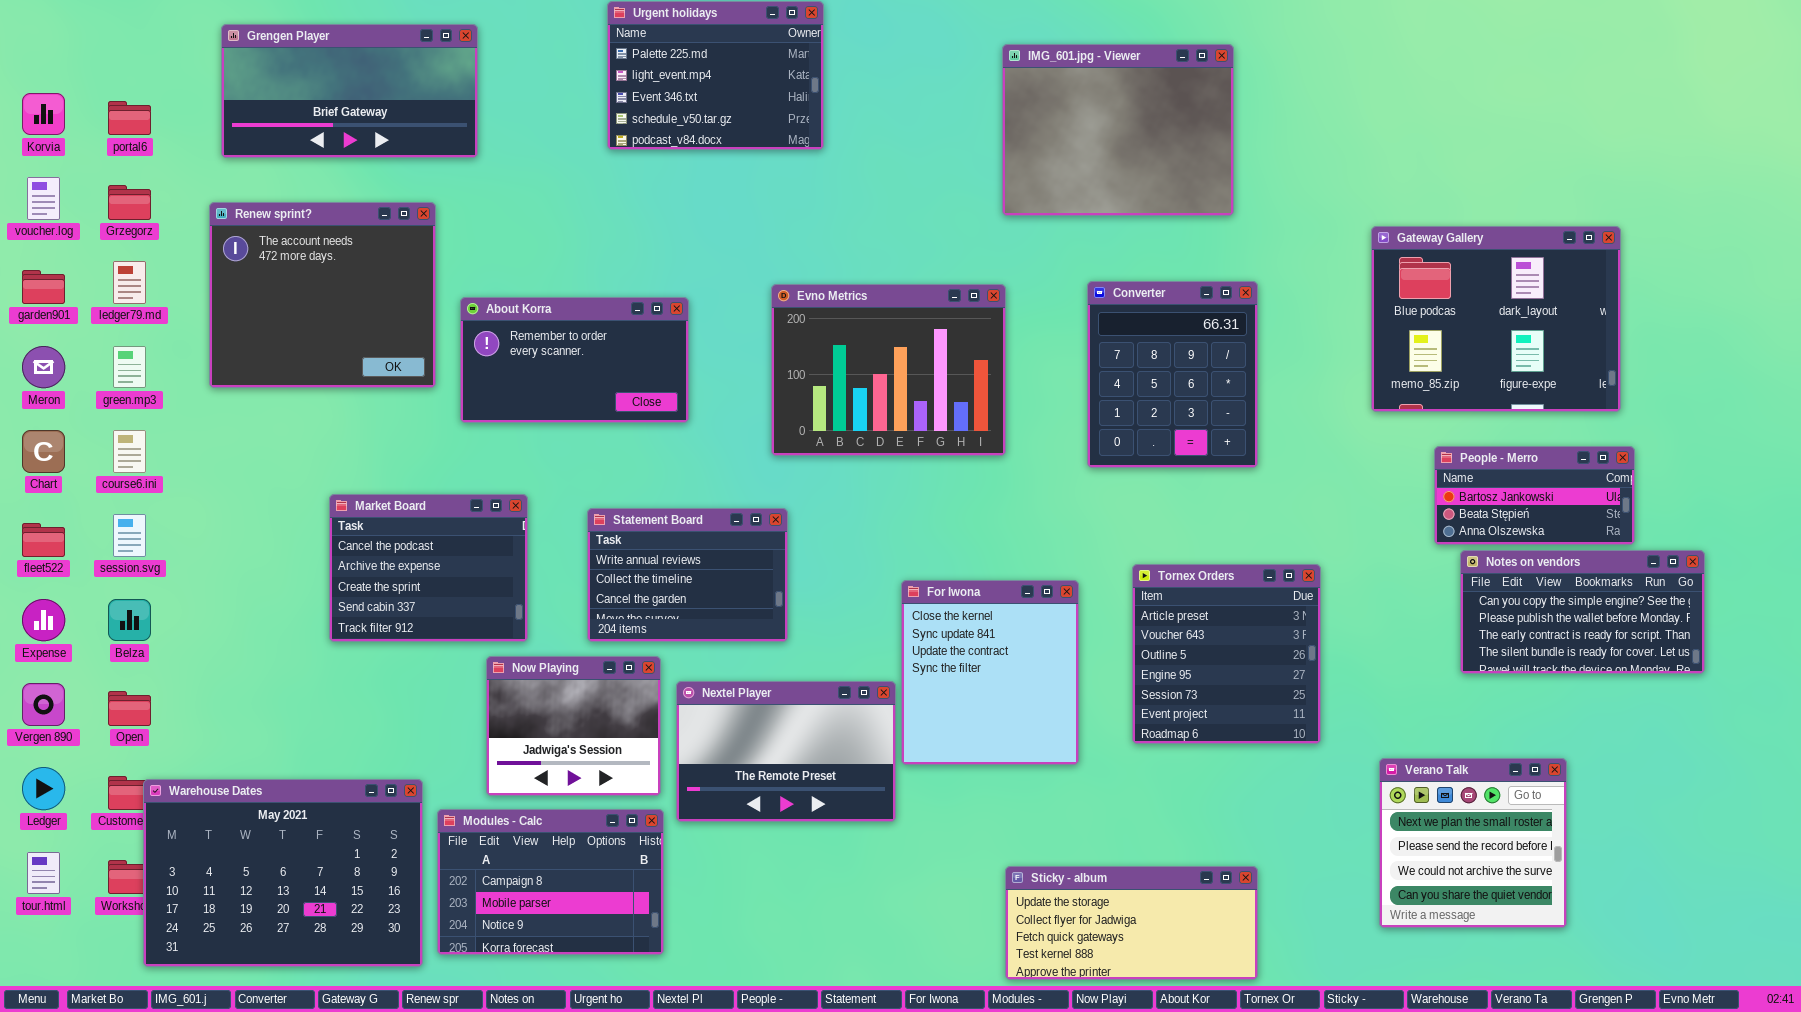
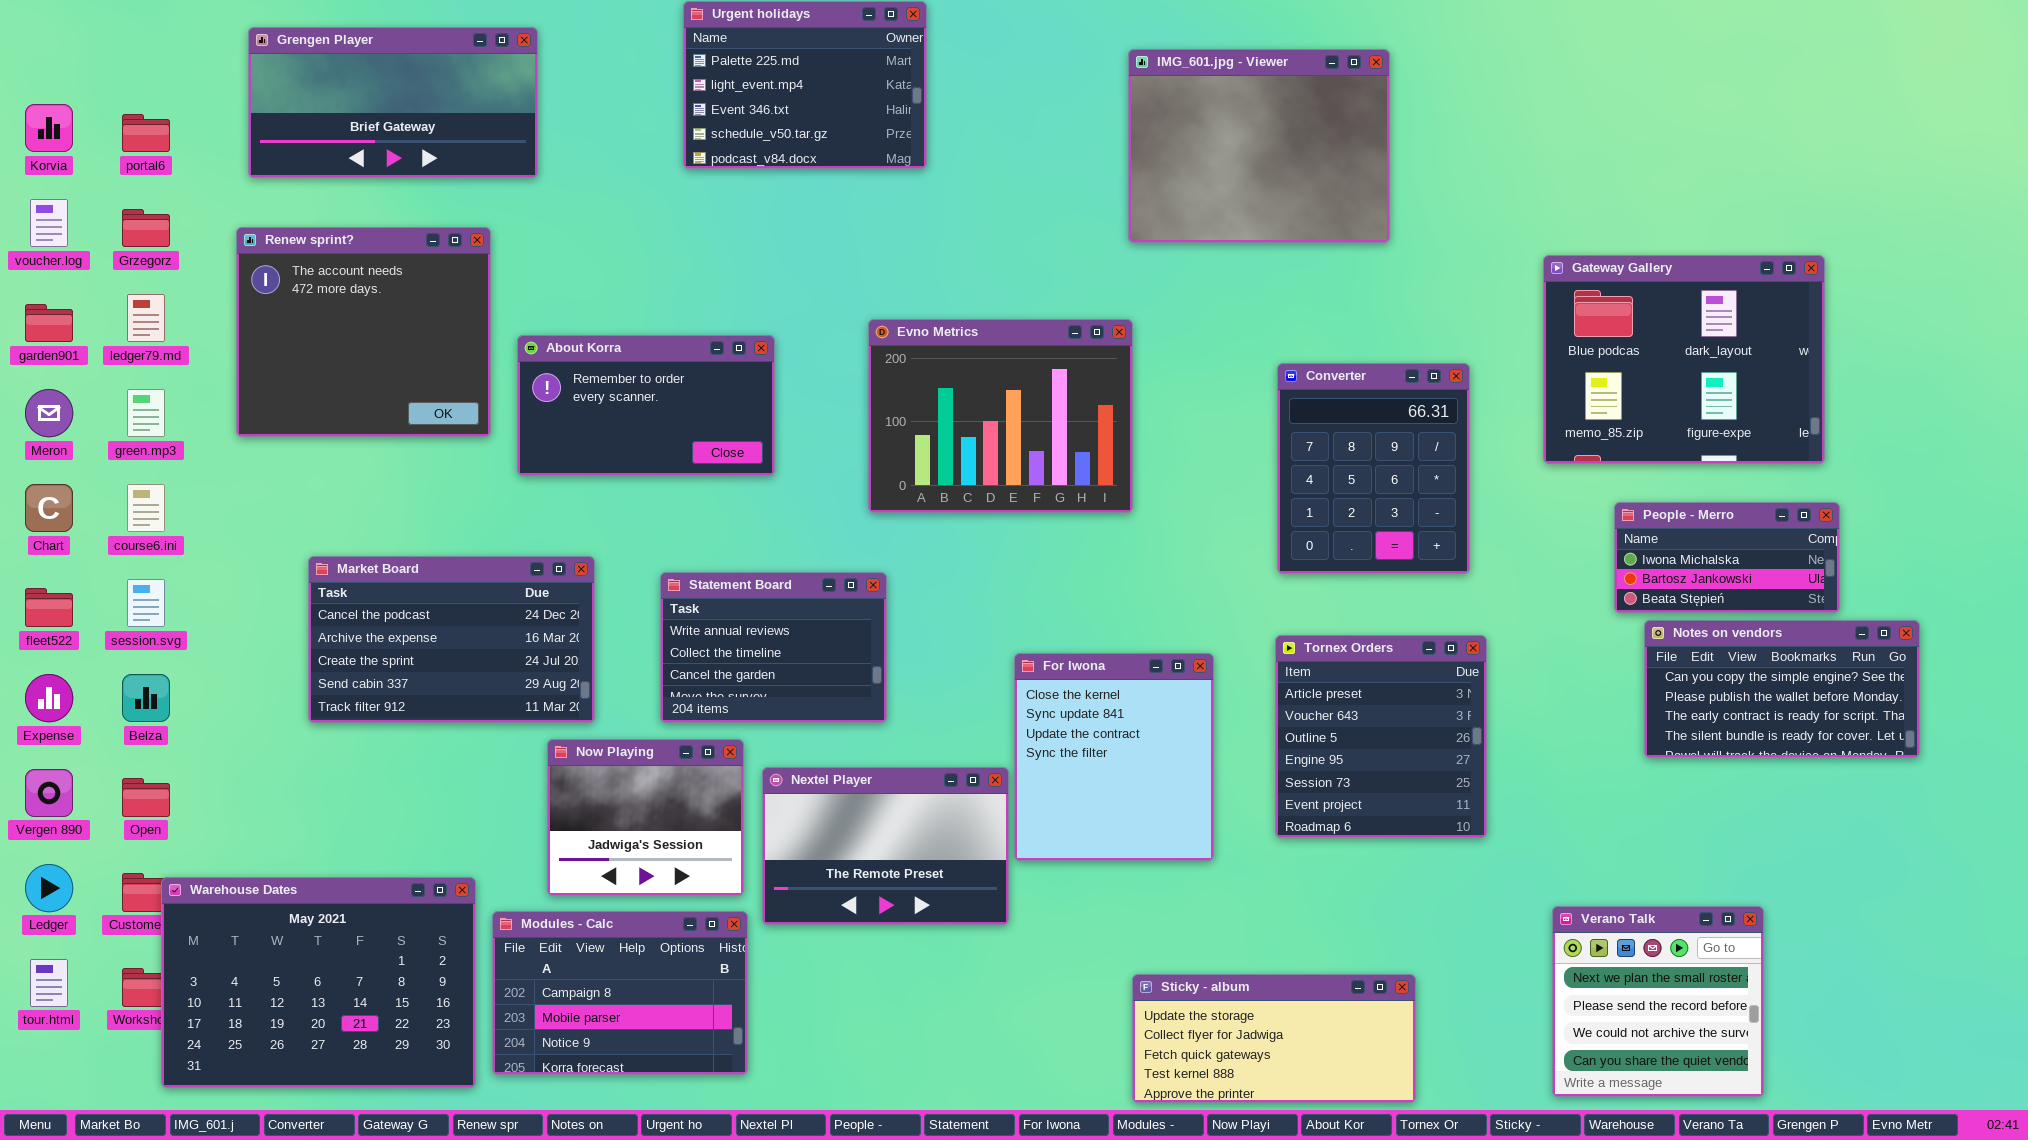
Converter: [1087,281,1258,468] -> [1277,363,1470,574], moved
People - Merro: [1434,446,1635,545] -> [1614,502,1840,613], scrolled up 1 row
Market Board: [329,494,528,642] -> [308,556,595,723], resized
Verano Talk: [1379,758,1567,928] -> [1552,906,1764,1097], moved

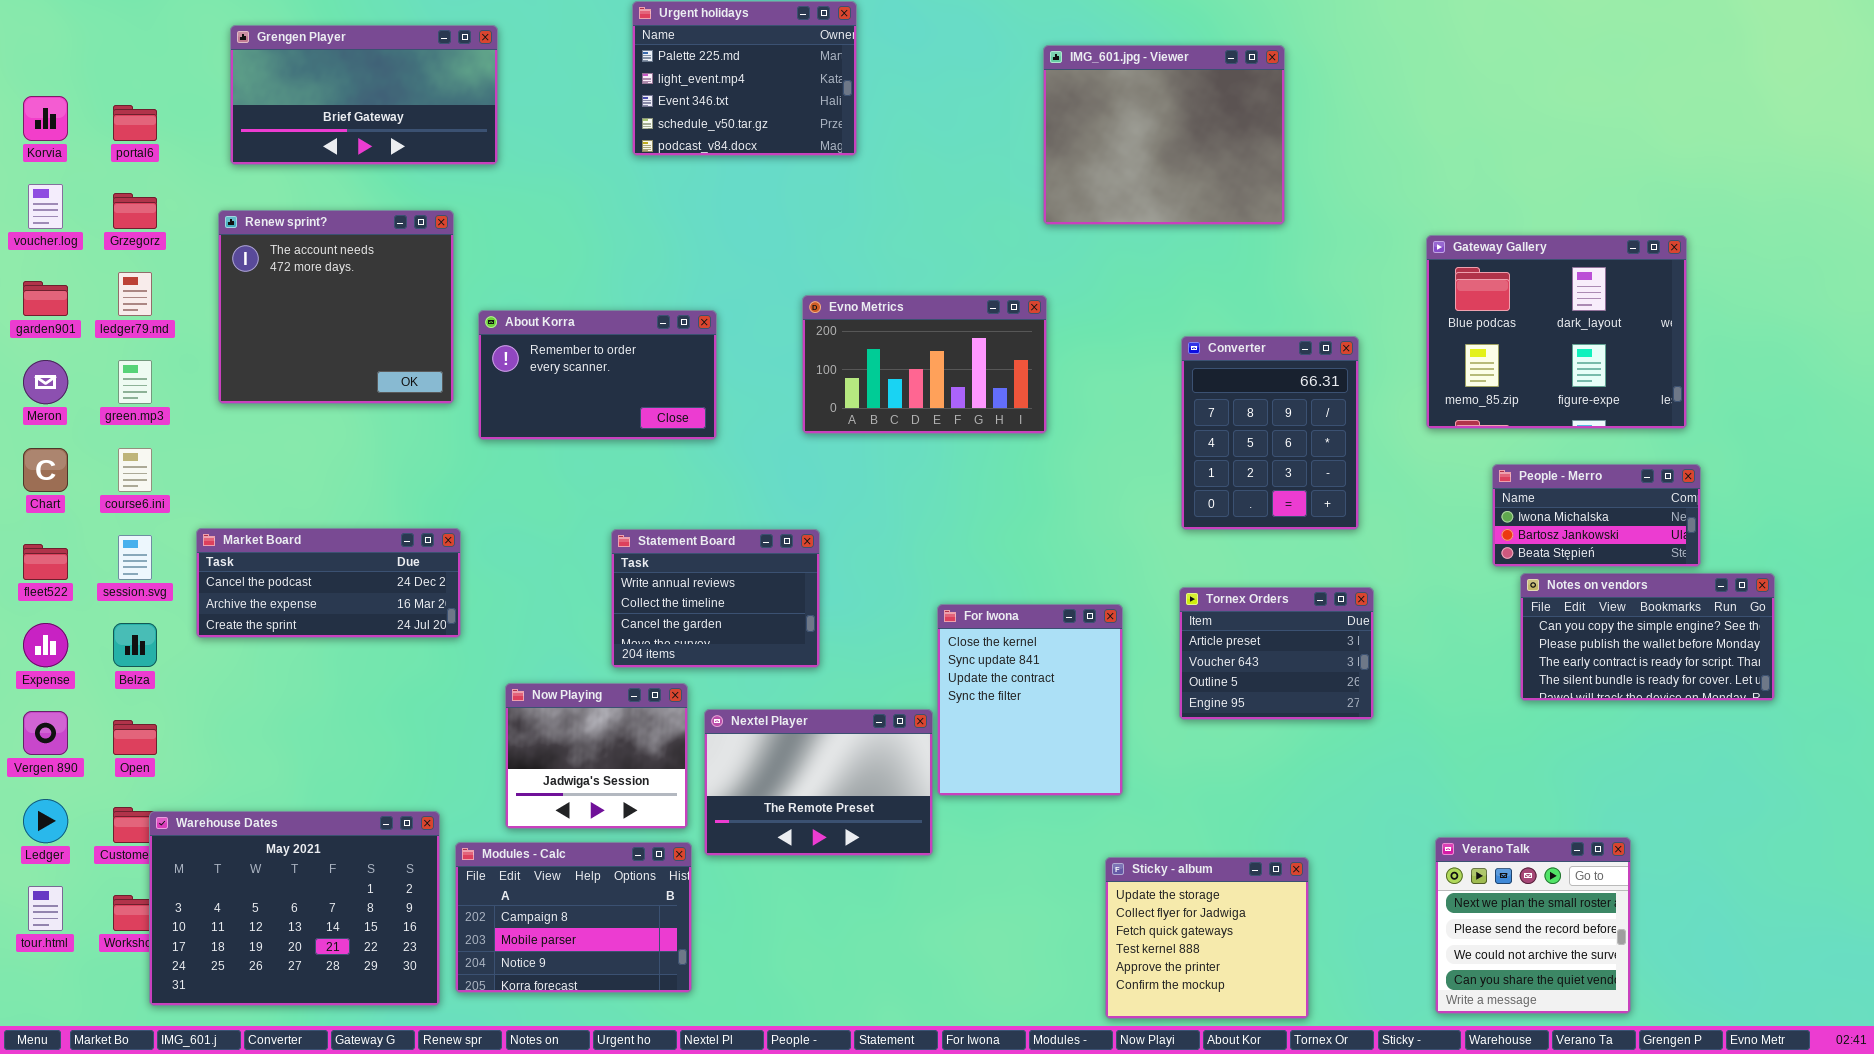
Evno Metrics: [868,319,1133,513] -> [802,295,1047,434], resized
Market Board: [308,556,595,723] -> [196,528,461,638], moved, resized
Tornex Orders: [1275,635,1487,838] -> [1179,587,1374,720], resized
Sticky - album: [1132,974,1416,1103] -> [1105,857,1309,1019], resized

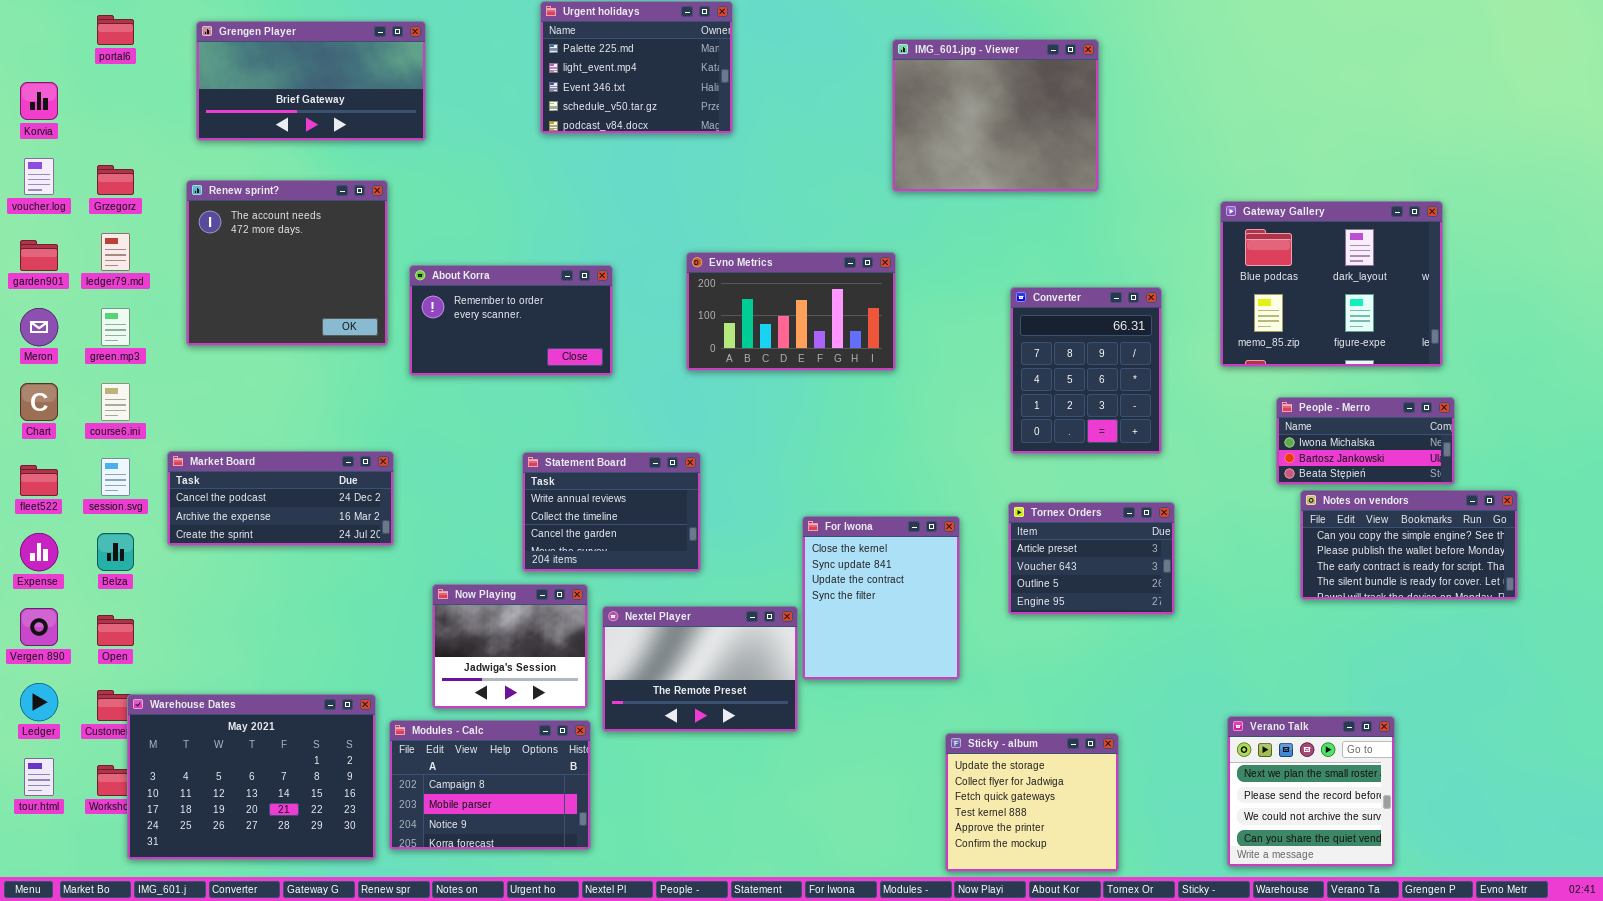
portal6: [113,105,157,141] -> [97,15,134,45], moved

